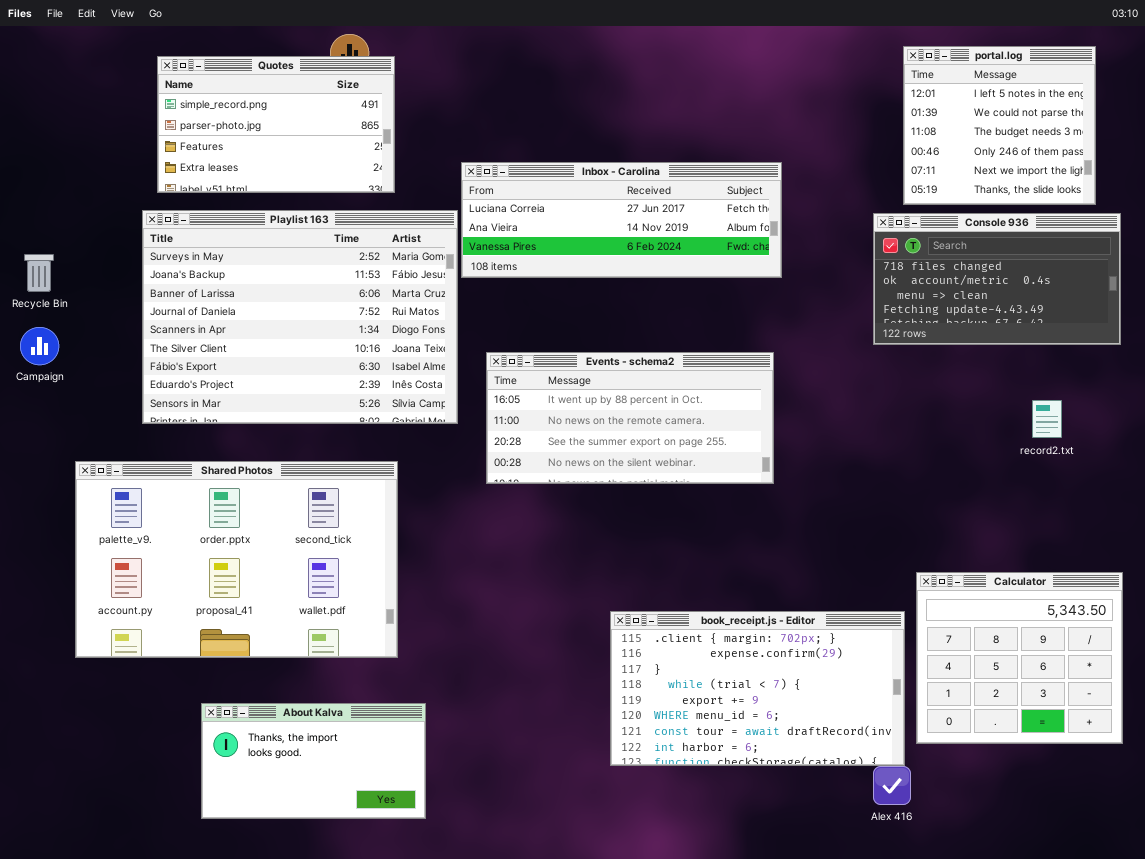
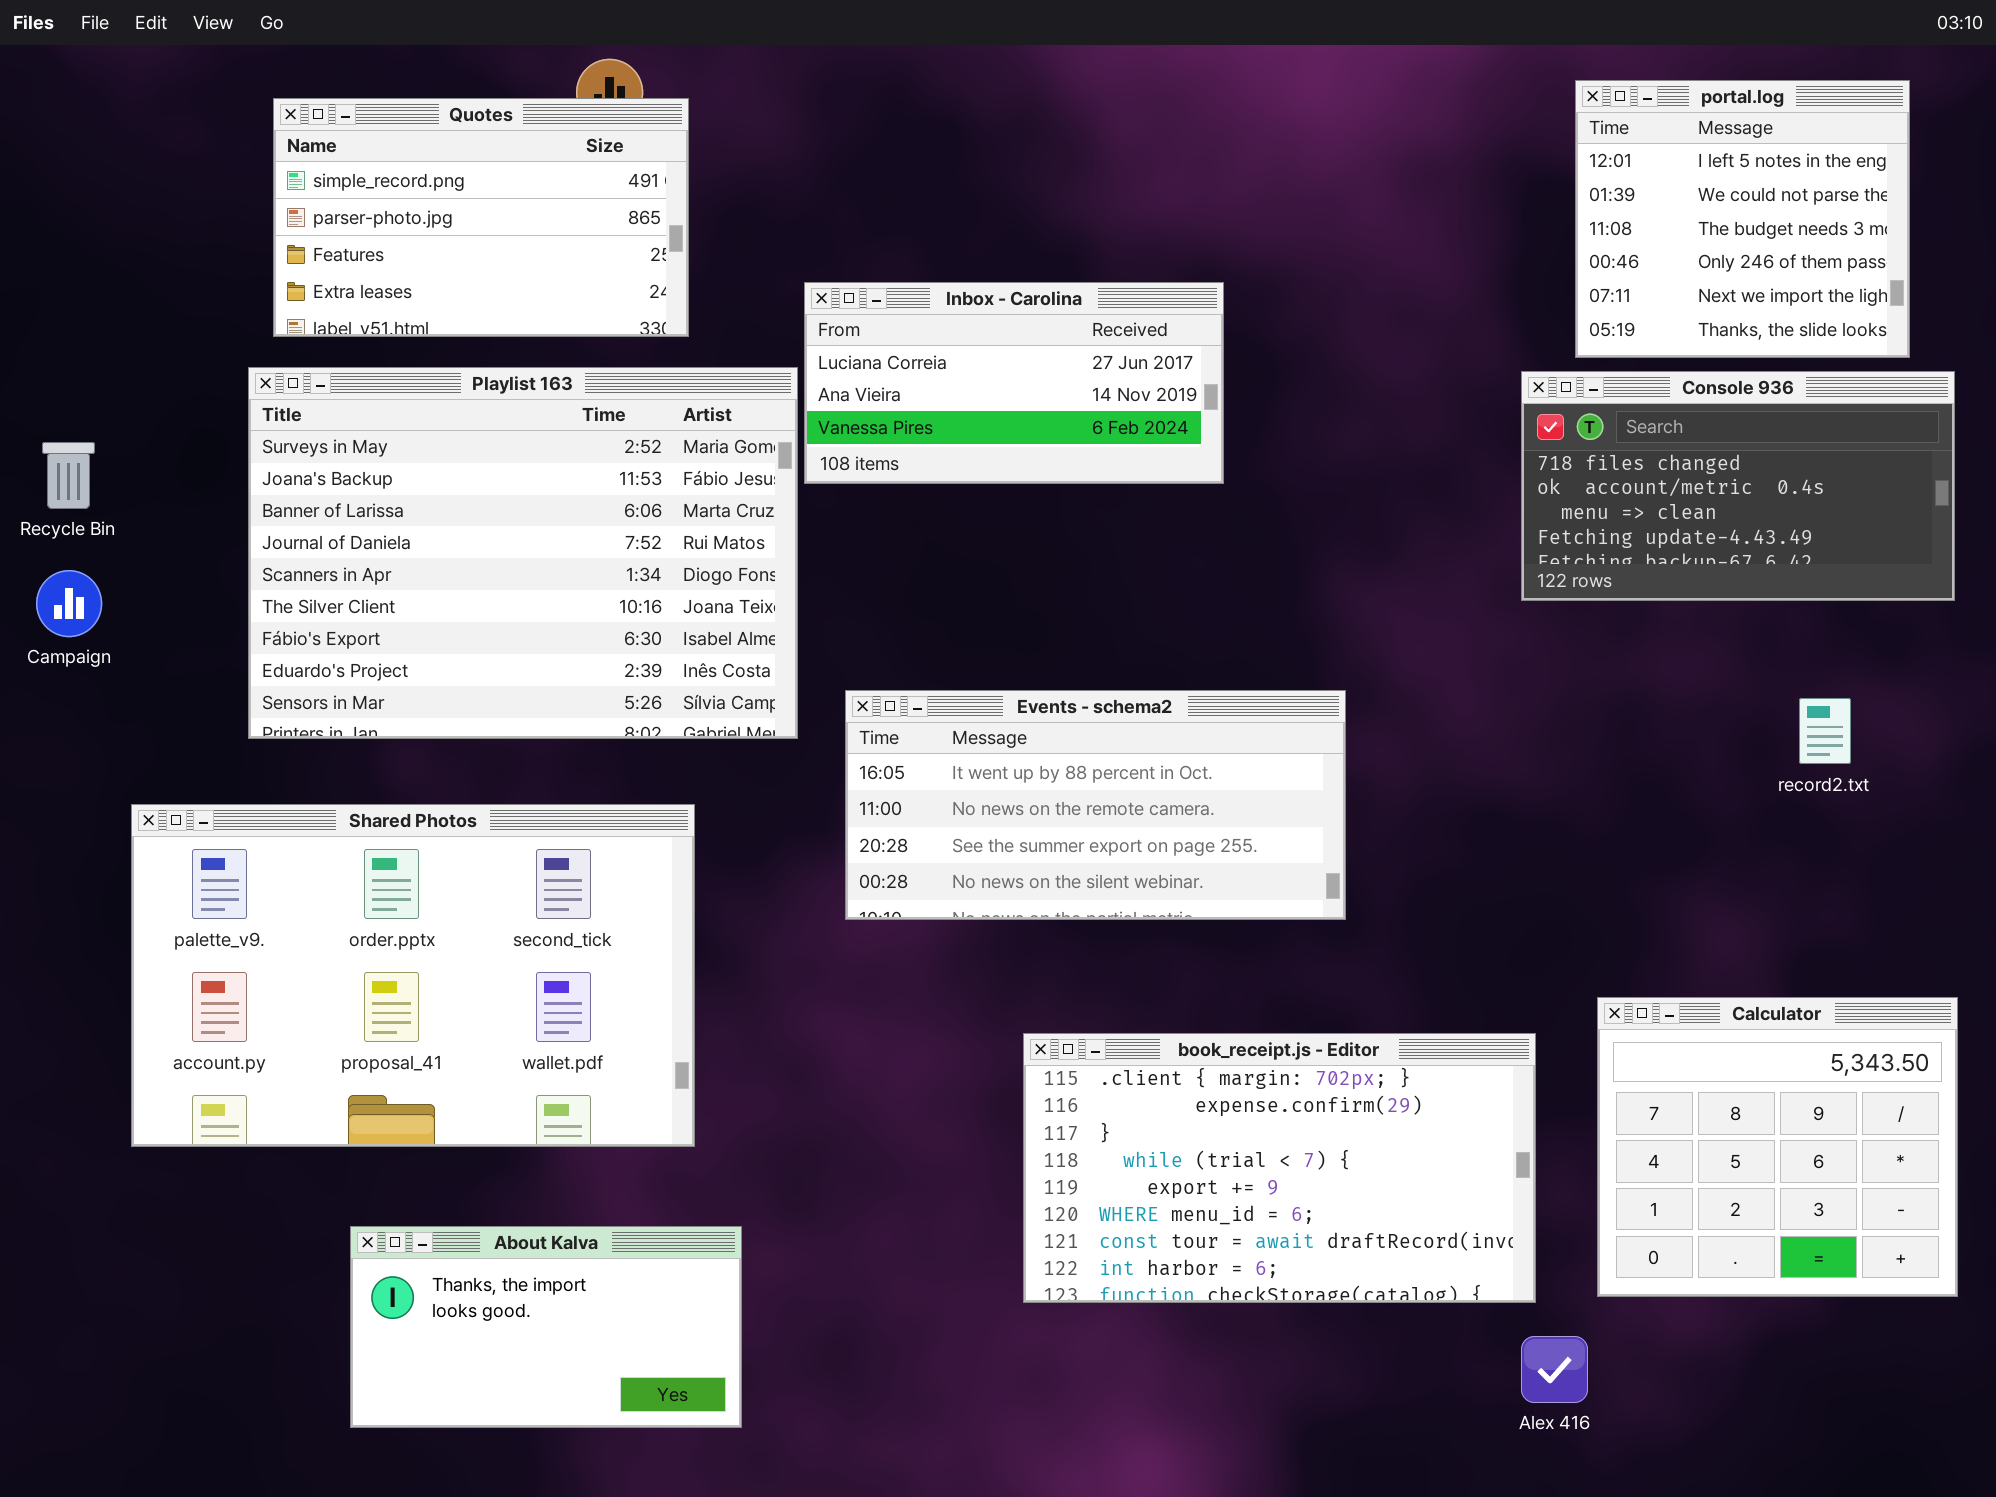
Inbox - Carolina: [461,162,782,278] -> [804,282,1224,484], resized
Events - schema2: [486,352,774,484] -> [845,690,1346,920], moved
book_receipt.js - Editor: [610,611,905,766] -> [1023,1033,1536,1303], moved

